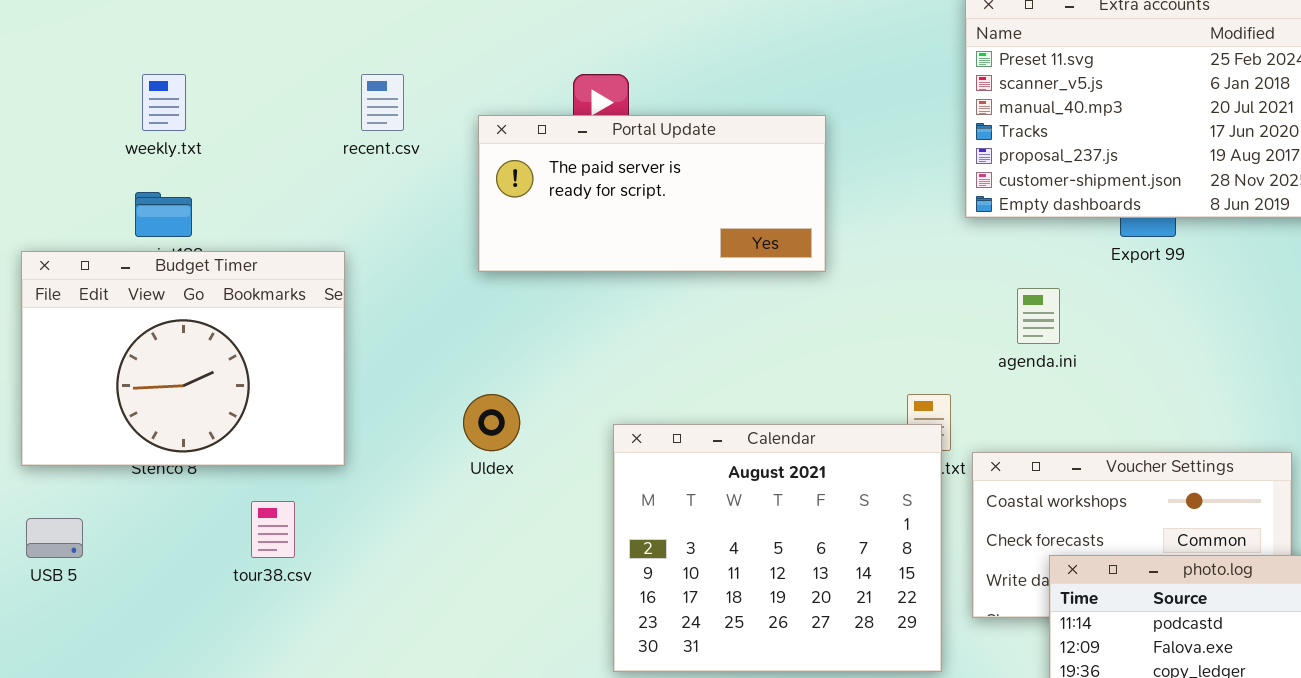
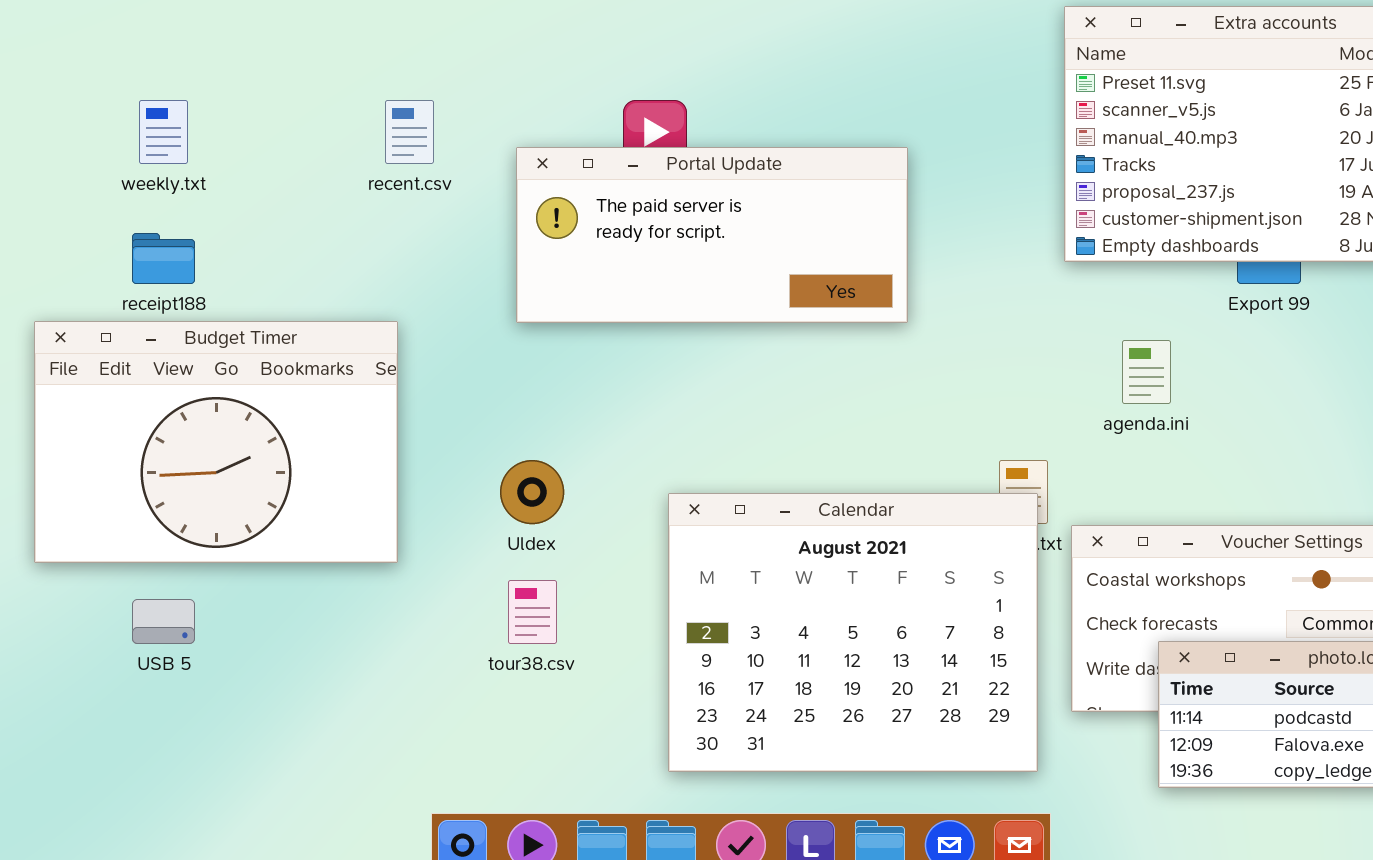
Budget Timer: [21,251,345,466] -> [34,321,398,563], moved
tour38.csv: [251,501,295,558] -> [508,580,557,644], moved
USB 5: [26,518,83,558] -> [132,599,195,644], moved

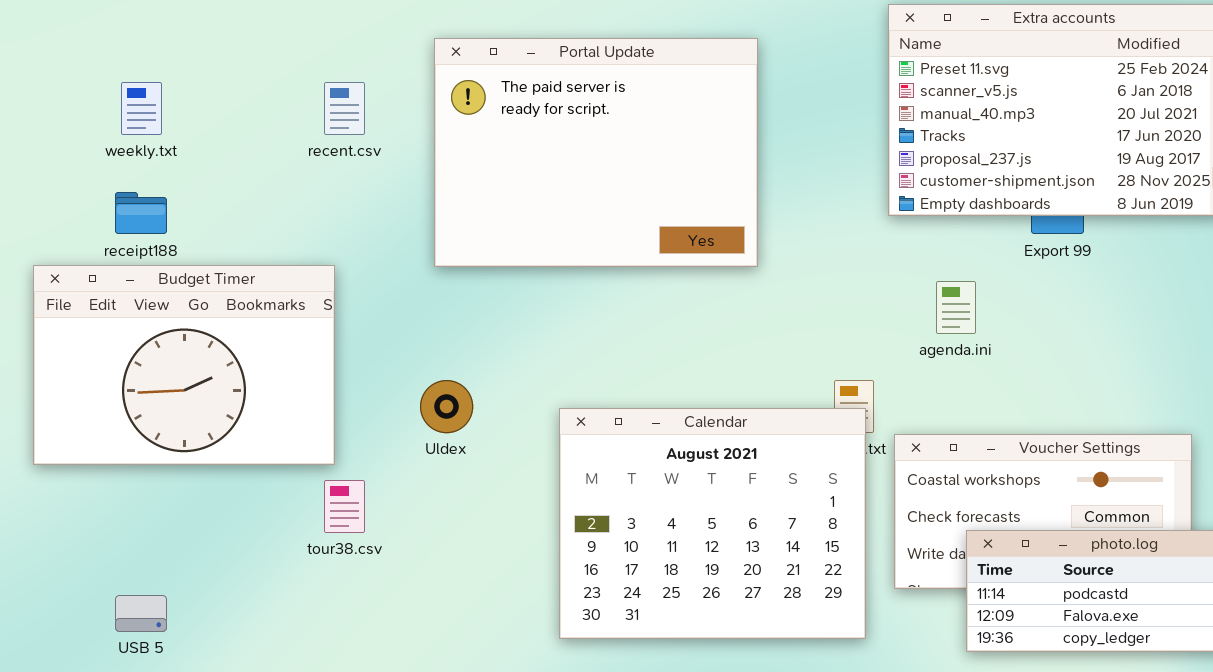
Portal Update: [516,147,908,323] -> [434,38,758,267], resized
tour38.csv: [508,580,557,644] -> [324,480,365,533], moved
USB 5: [132,599,195,644] -> [115,595,167,632], moved

